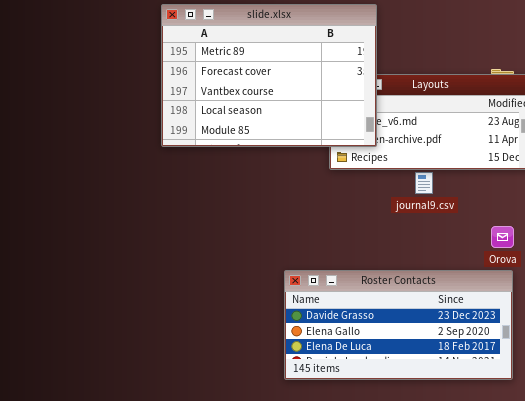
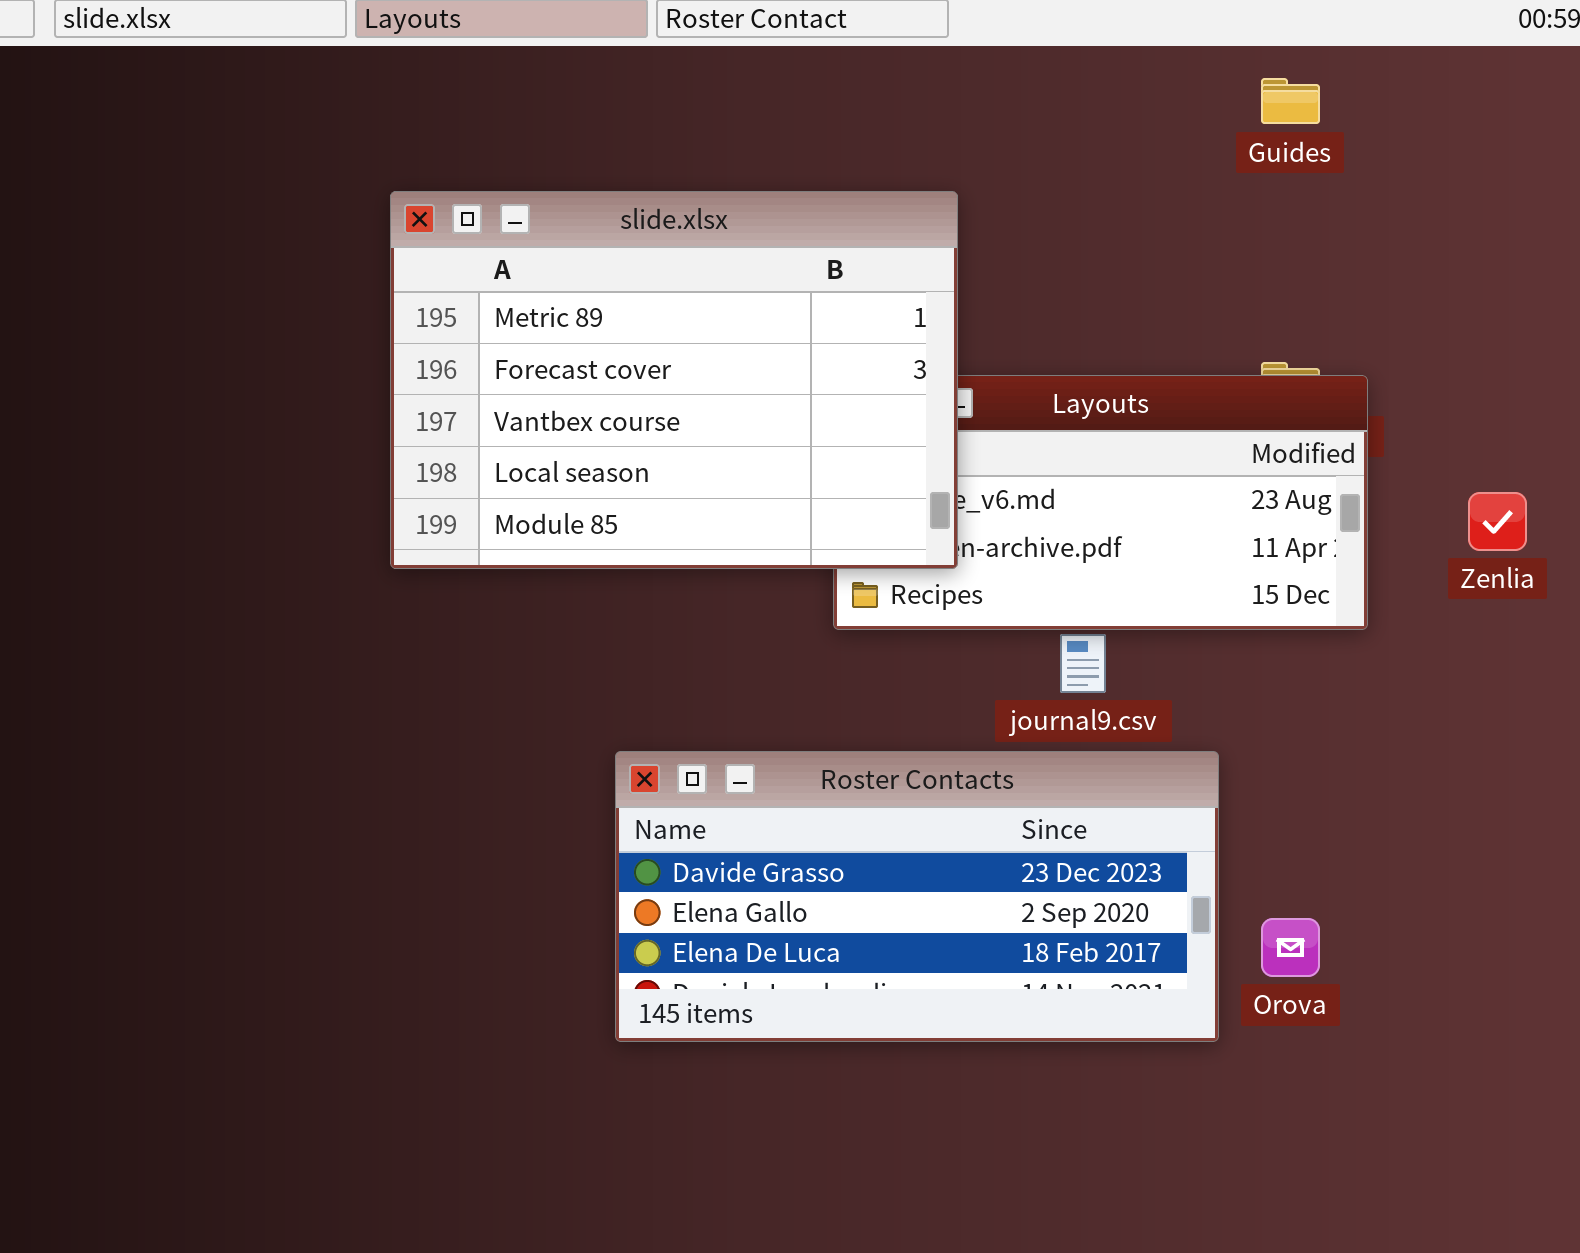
Orova: [491,226,514,248] -> [1261,918,1320,977], moved
Roster Contacts: [284,270,513,380] -> [615,751,1219,1042], moved

